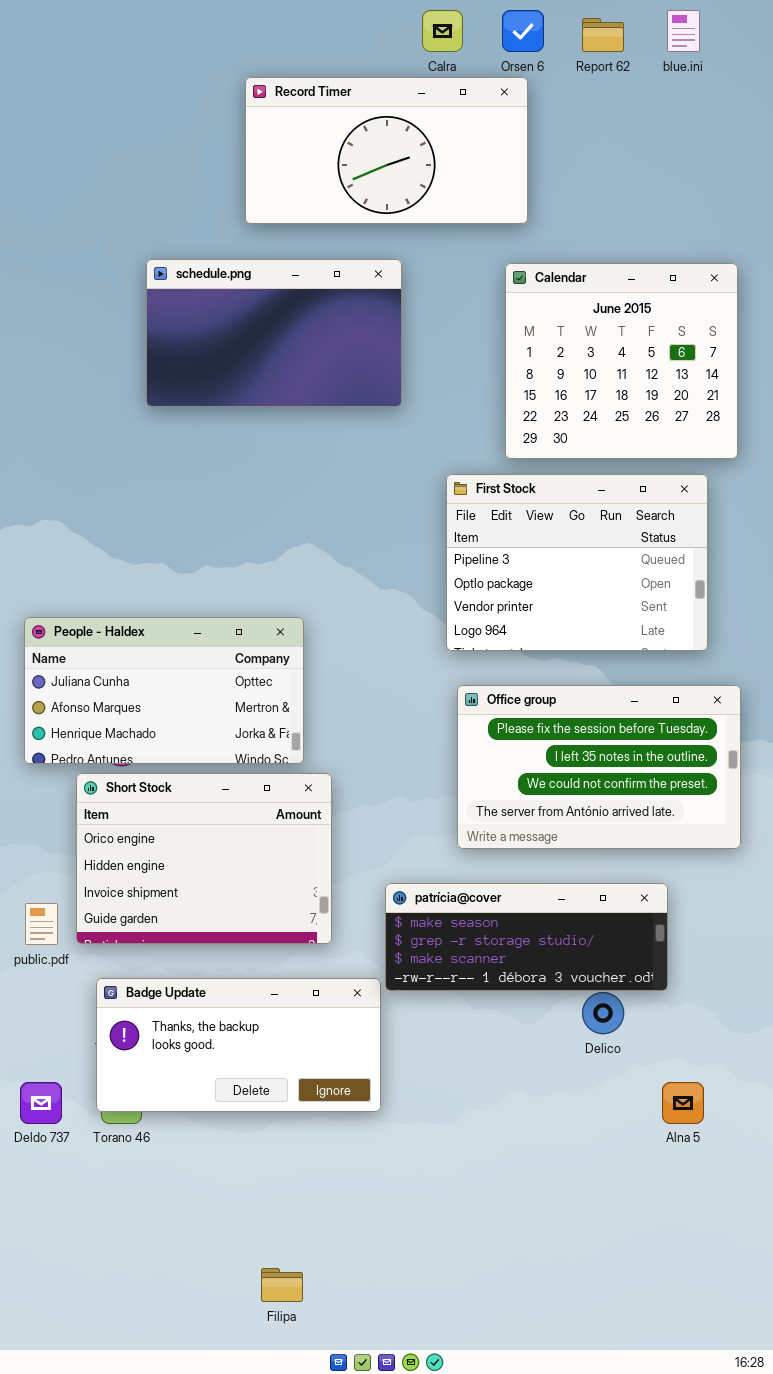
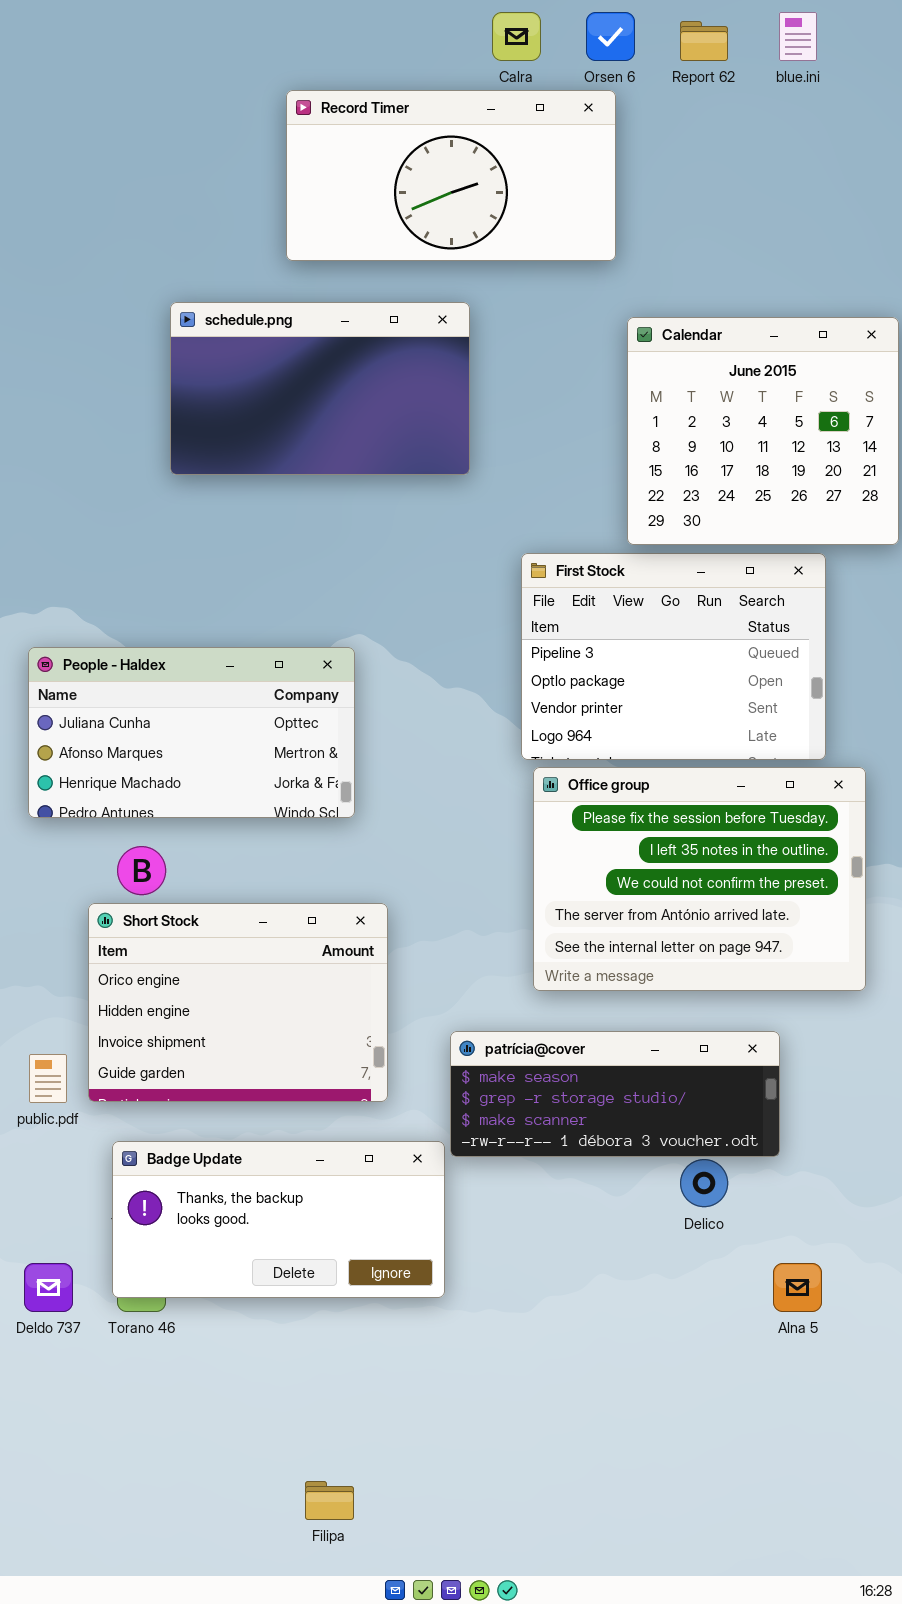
Calendar: [505,263,738,459] -> [627,317,899,545], moved
People - Haldex: [24,617,304,764] -> [28,647,355,818], moved
Office group: [457,685,741,849] -> [533,767,866,991], resized

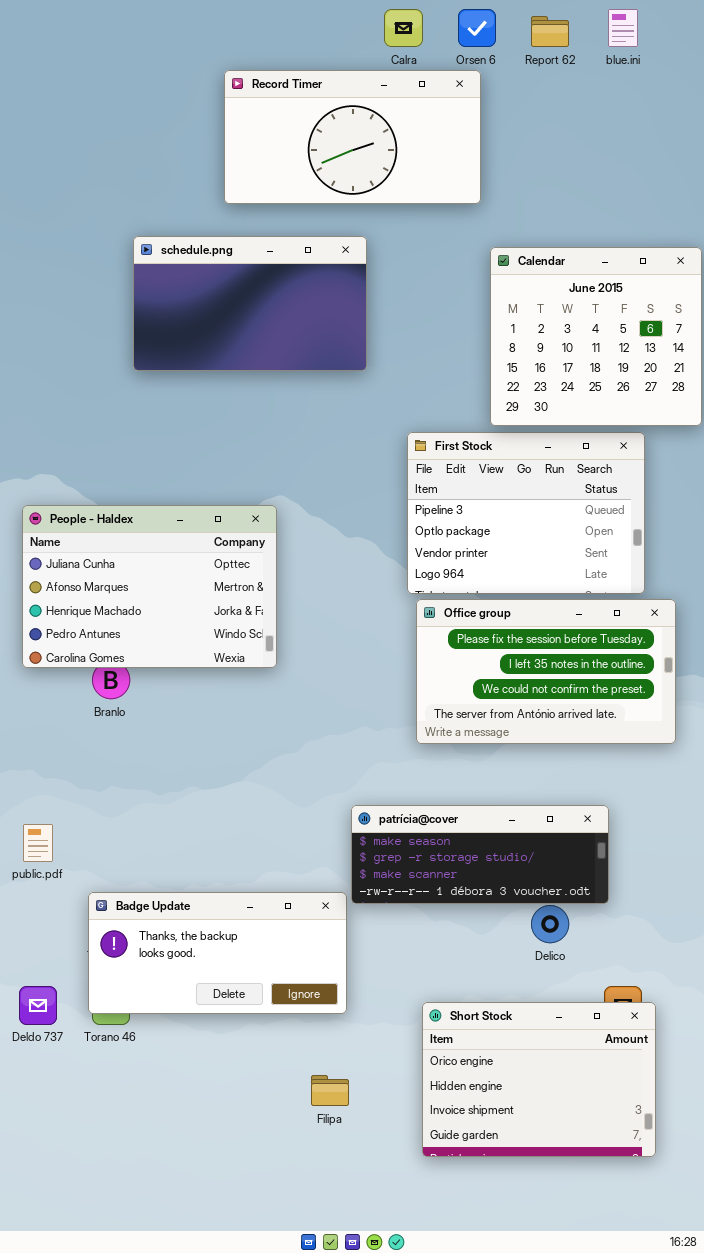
People - Haldex: [28,647,355,818] -> [22,505,277,668], resized
Office group: [533,767,866,991] -> [416,599,676,744], resized
Short Stock: [88,903,388,1102] -> [422,1002,656,1157], moved
Filipa: [305,1481,354,1520] -> [311,1075,349,1106], moved

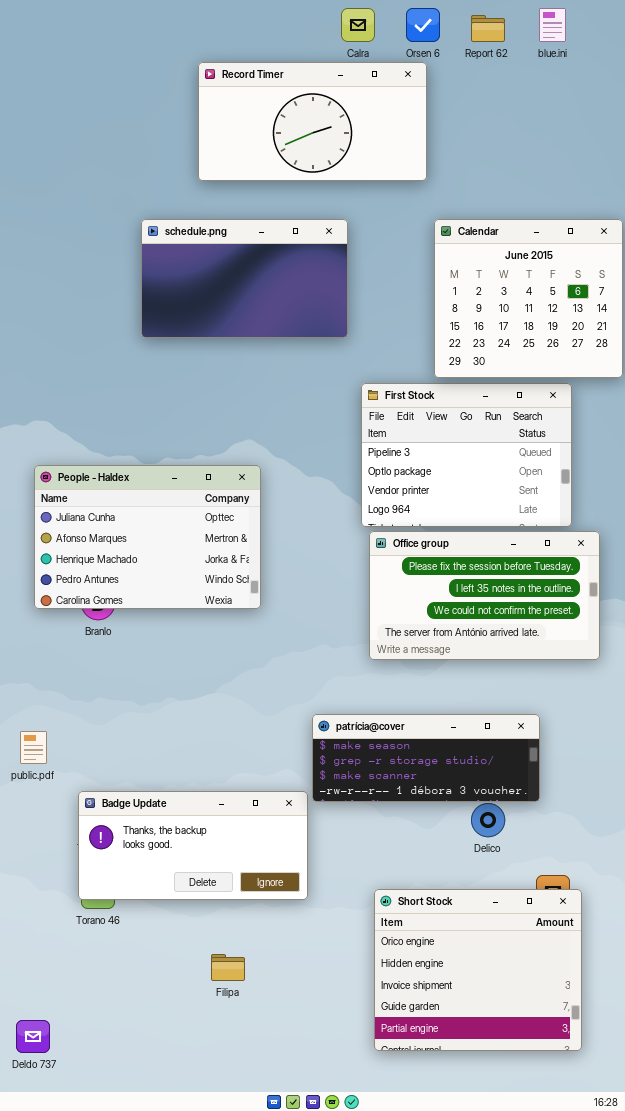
schedule.png: [133,236,367,371] -> [141,219,348,338], moved
People - Haldex: [22,505,277,668] -> [34,465,261,609], moved
Deldo 737: [19,986,57,1025] -> [16,1020,50,1053], moved
Short Stock: [422,1002,656,1157] -> [374,889,582,1051], resized
Filipa: [311,1075,349,1106] -> [211,954,245,981], moved

